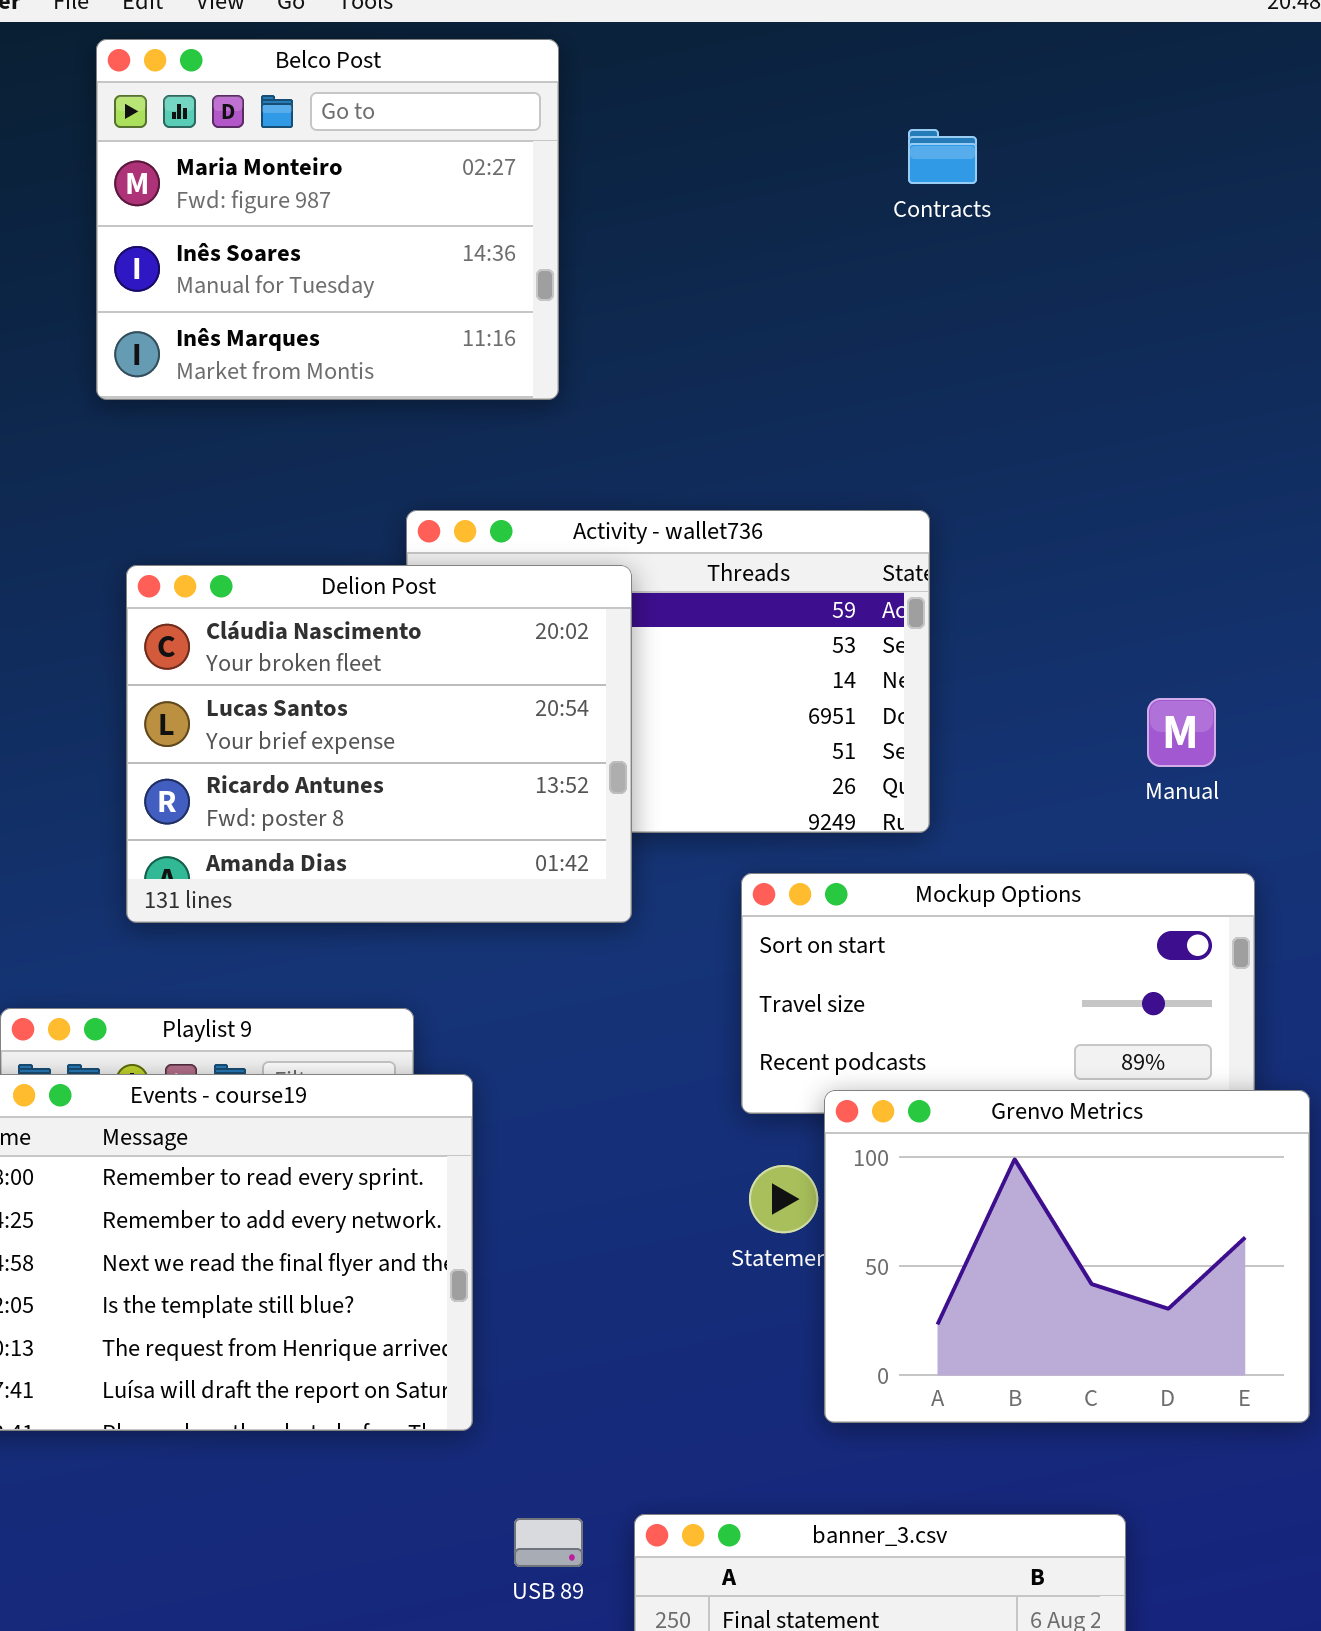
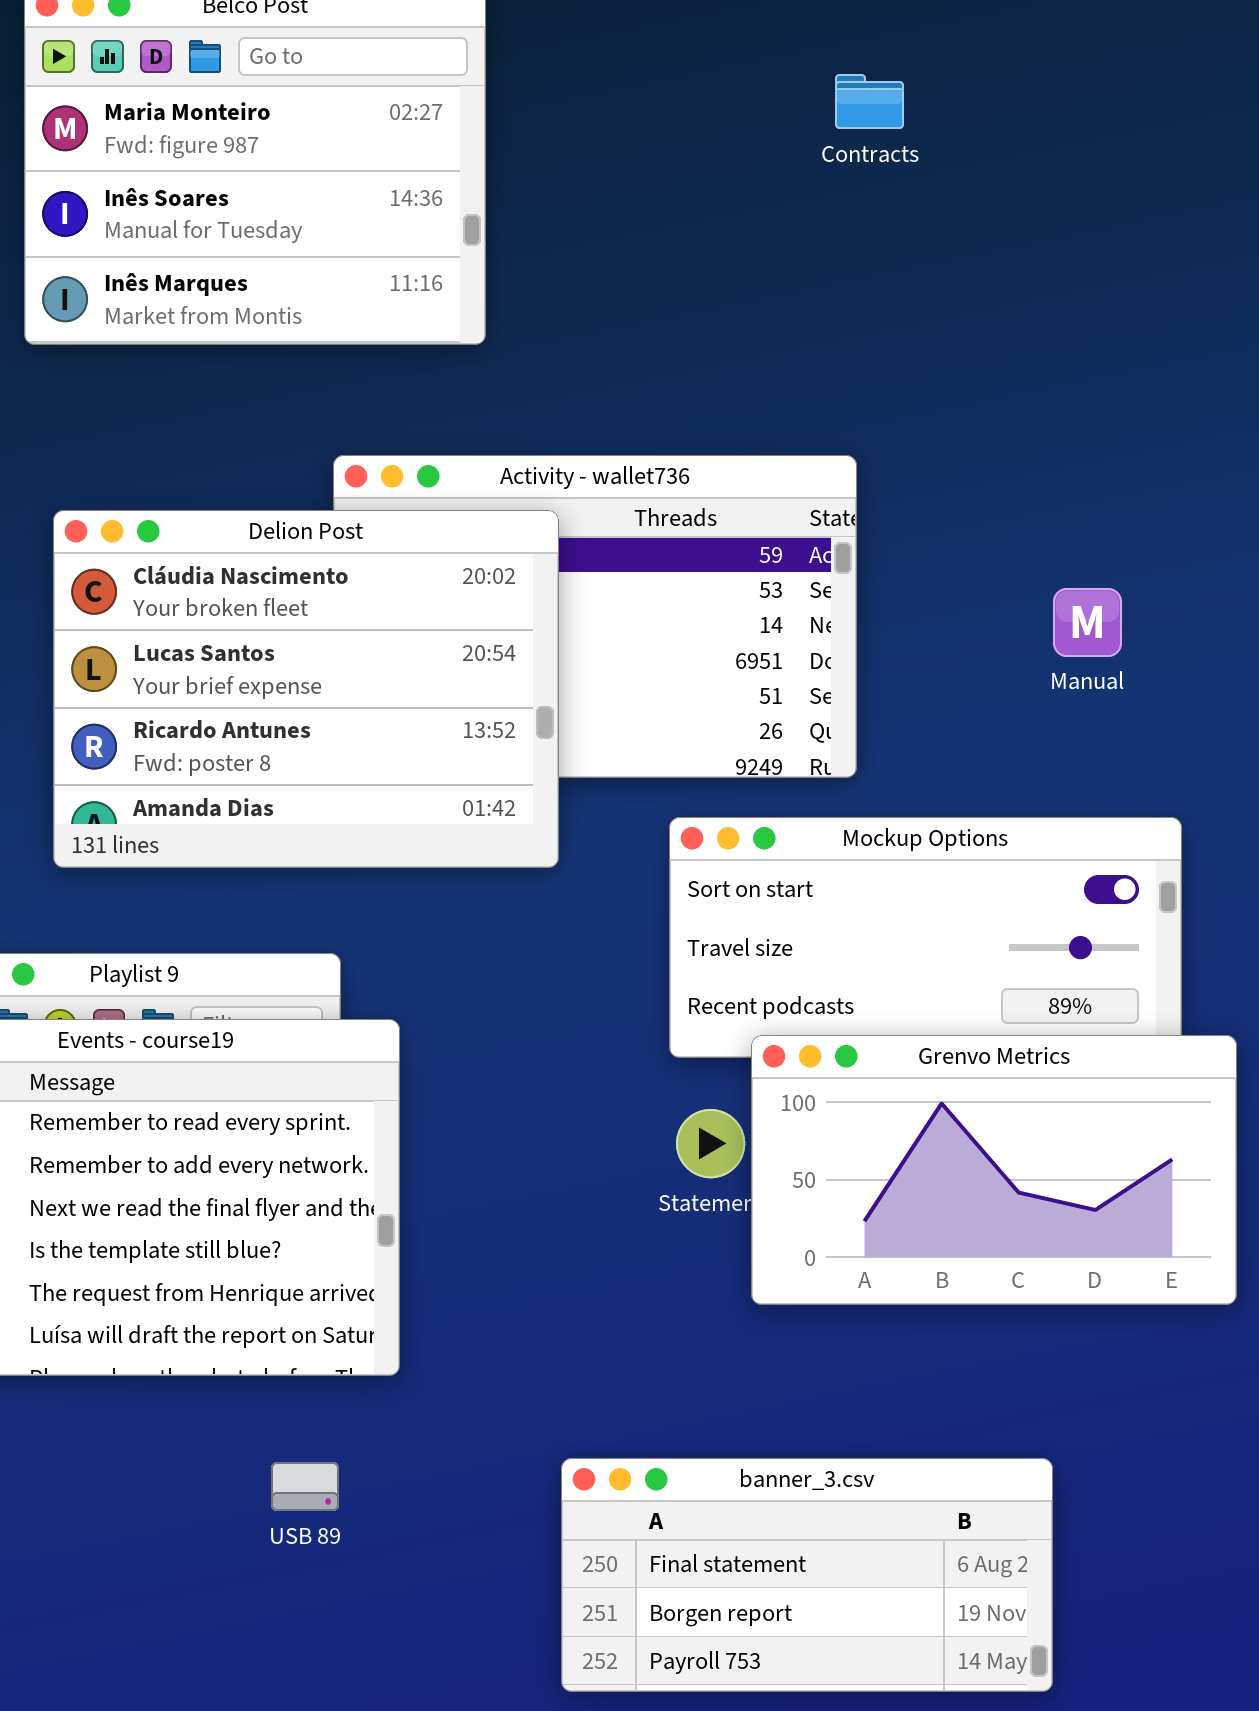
Manual: [1147,698,1216,767] -> [1053,588,1122,657], moved
Grenvo Metrics: [824,1090,1310,1423] -> [751,1035,1237,1305], resized
USB 89: [514,1518,583,1567] -> [271,1462,339,1511], moved

